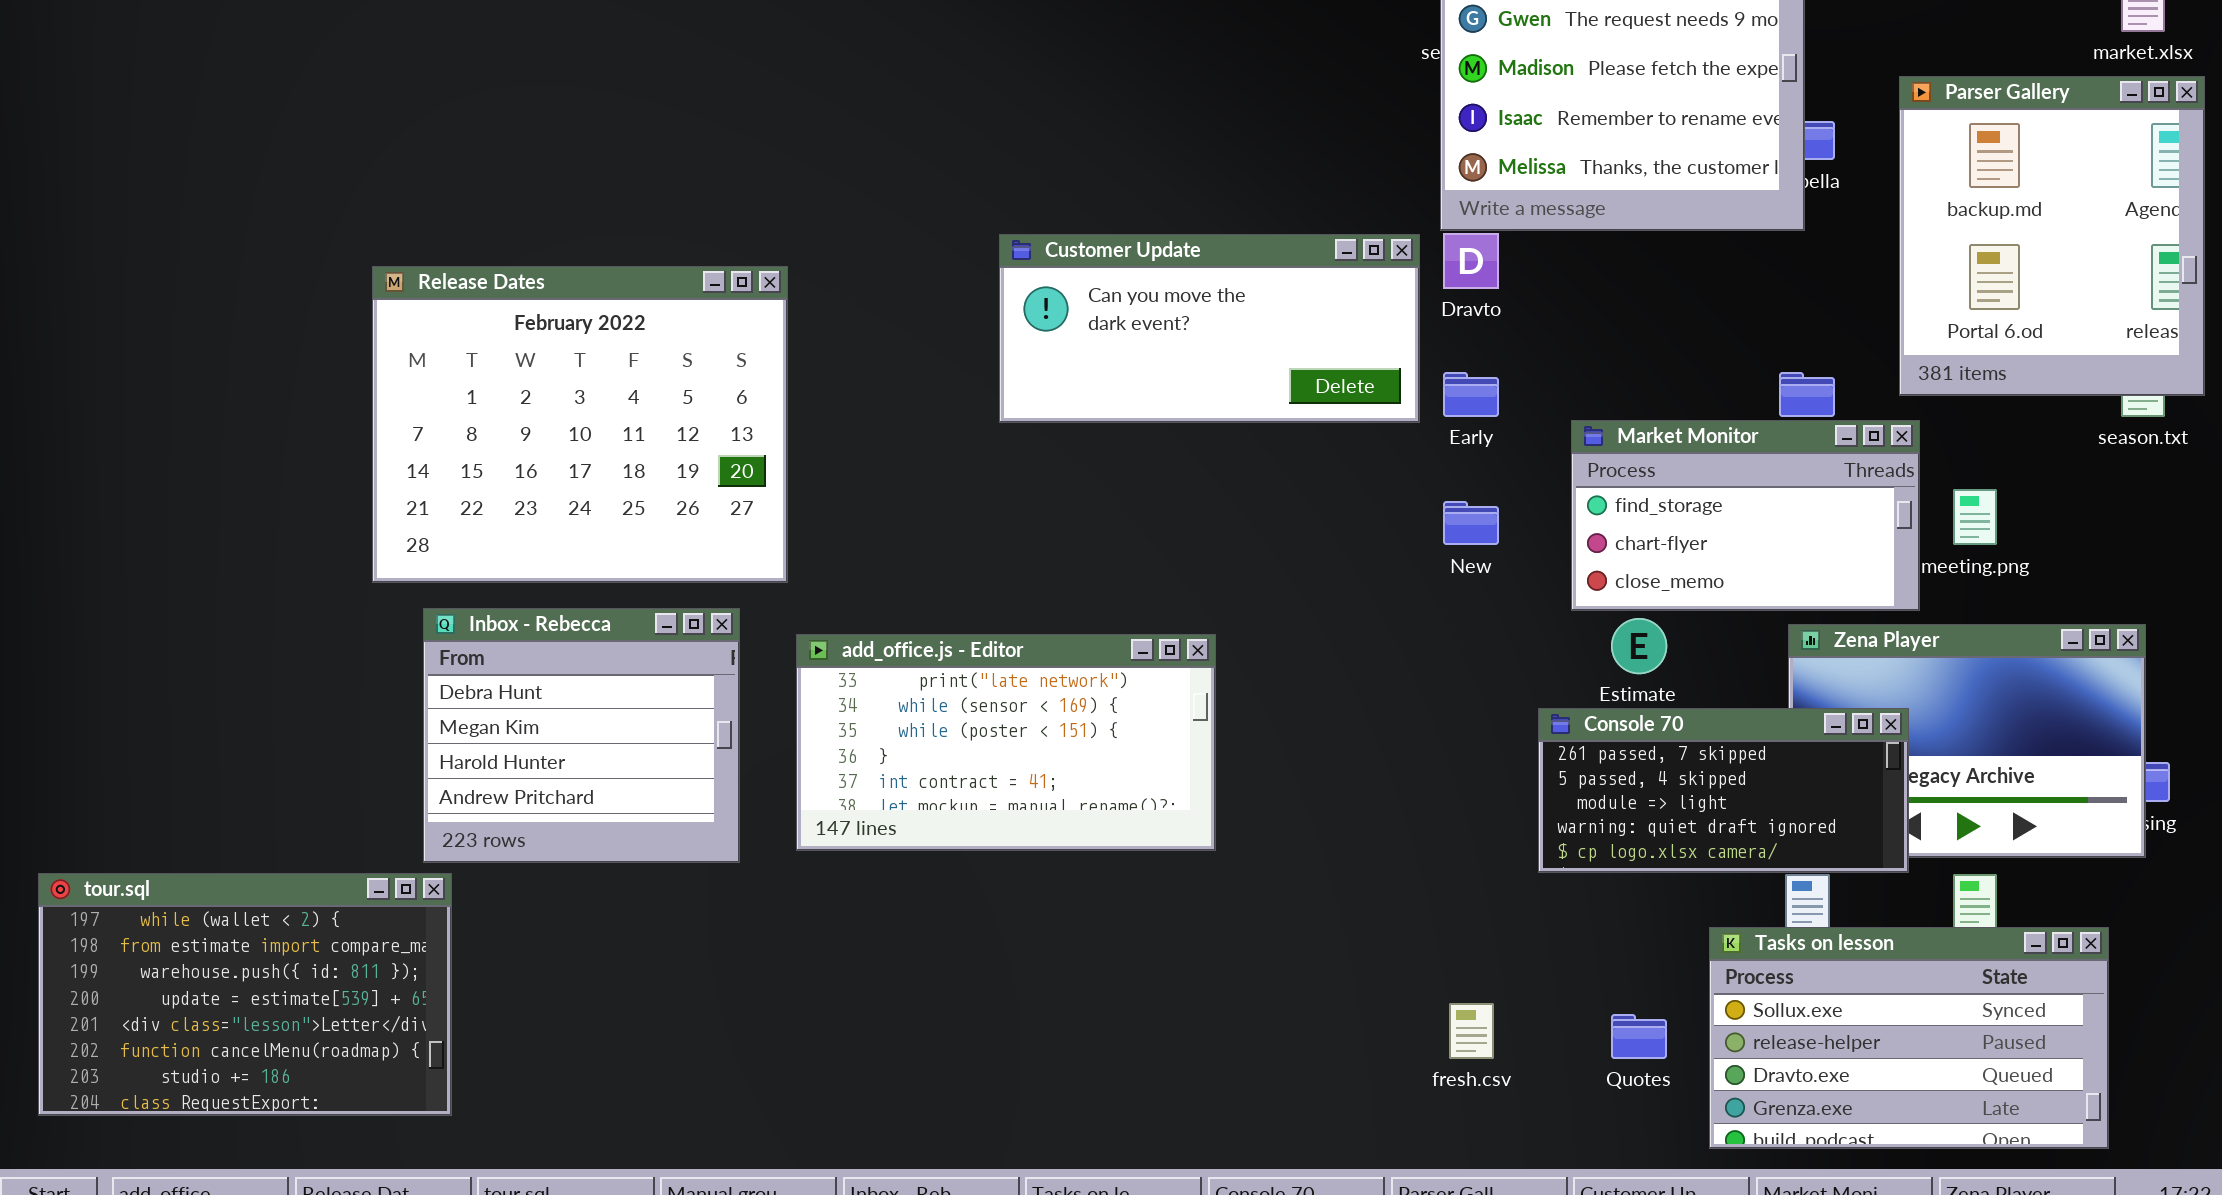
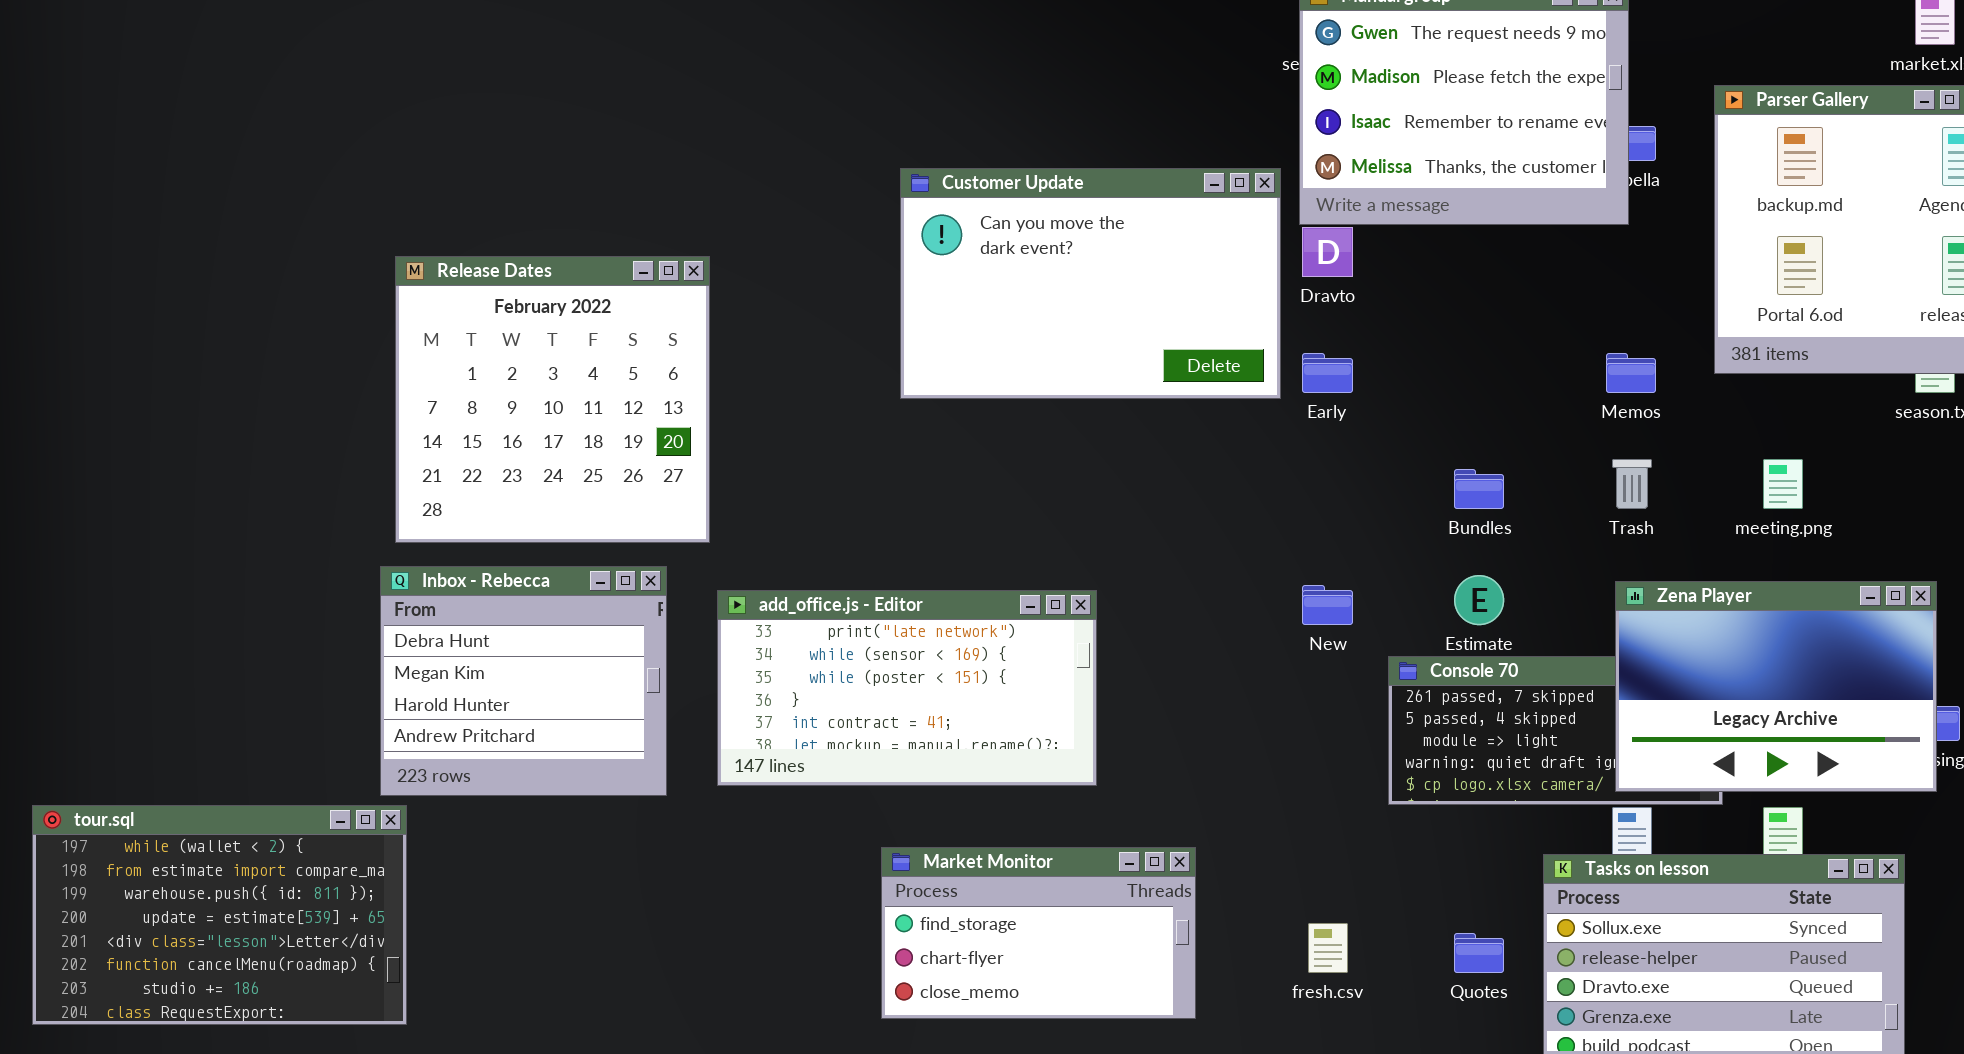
Customer Update: [999,234,1420,423] -> [900,168,1281,399], resized
Release Dates: [372,266,788,583] -> [395,256,710,543], resized
Market Monitor: [1571,420,1920,611] -> [881,847,1196,1019], moved
New: [1443,501,1499,545] -> [1302,585,1353,625], moved
Zena Player: [1788,624,2146,858] -> [1615,581,1937,792], raised

